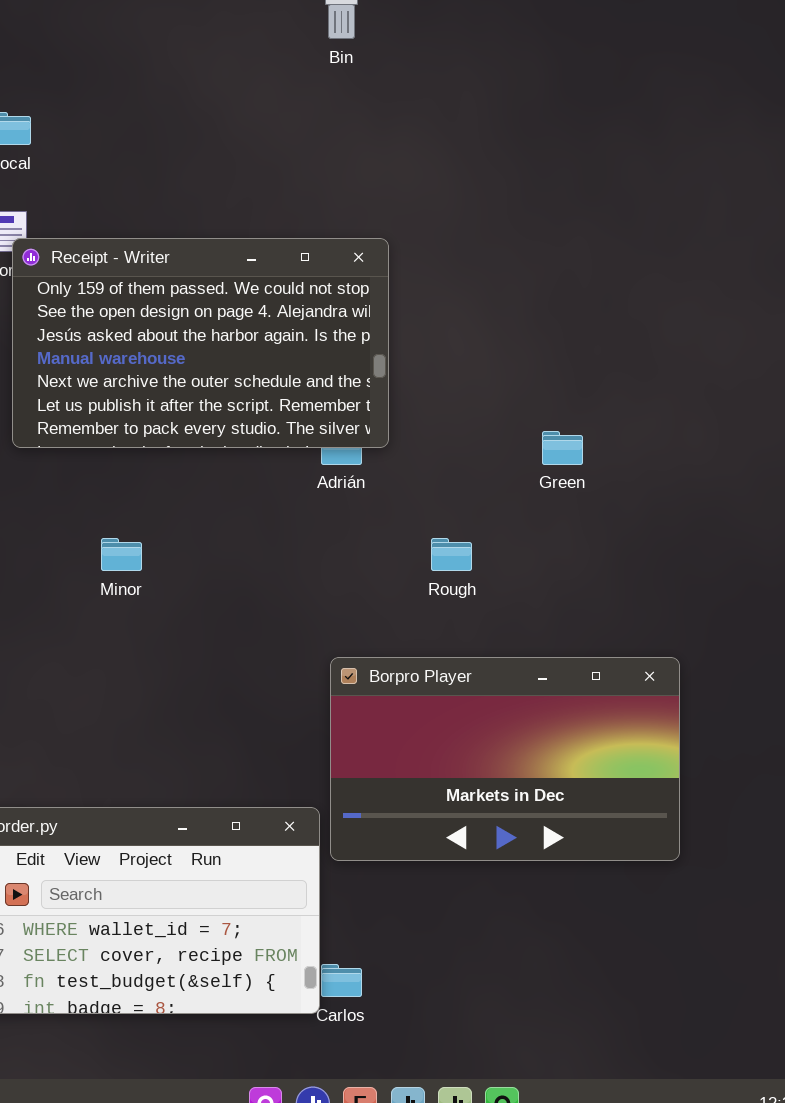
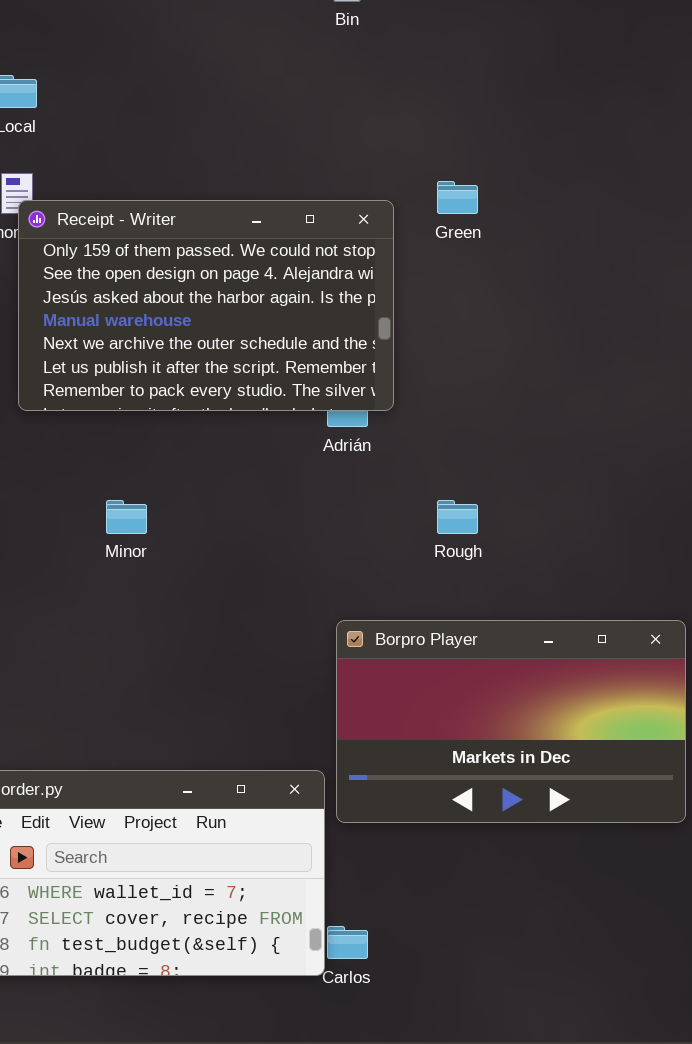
Green: [542,431,583,465] -> [437,181,478,214], moved

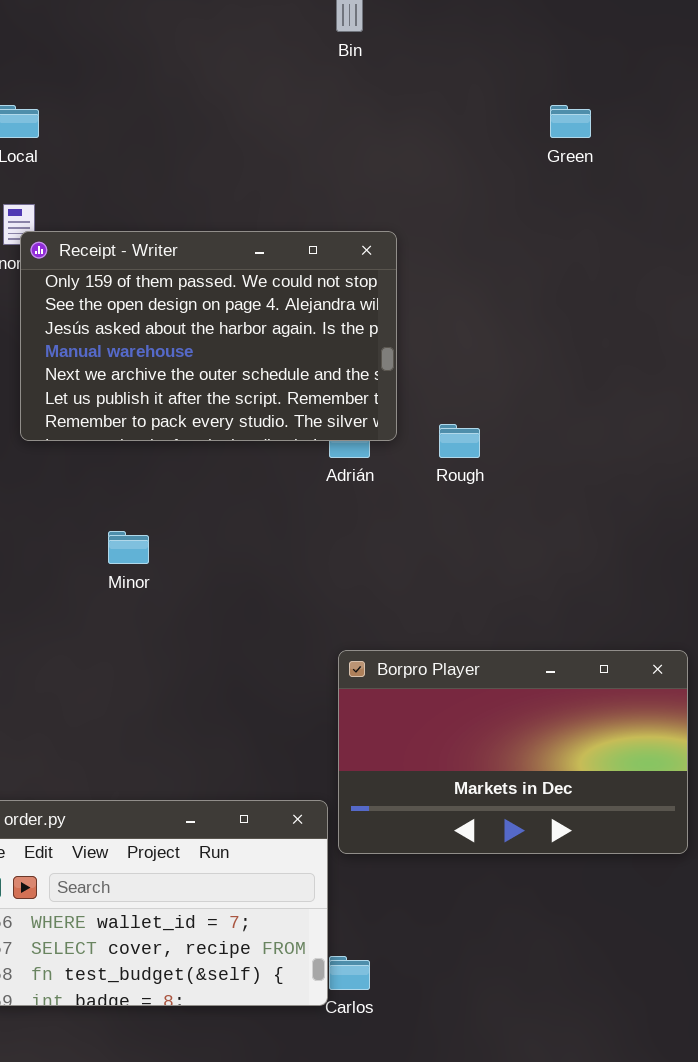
Green: [437,181,478,214] -> [550,105,591,138], moved
Rough: [437,500,478,534] -> [439,424,480,458], moved

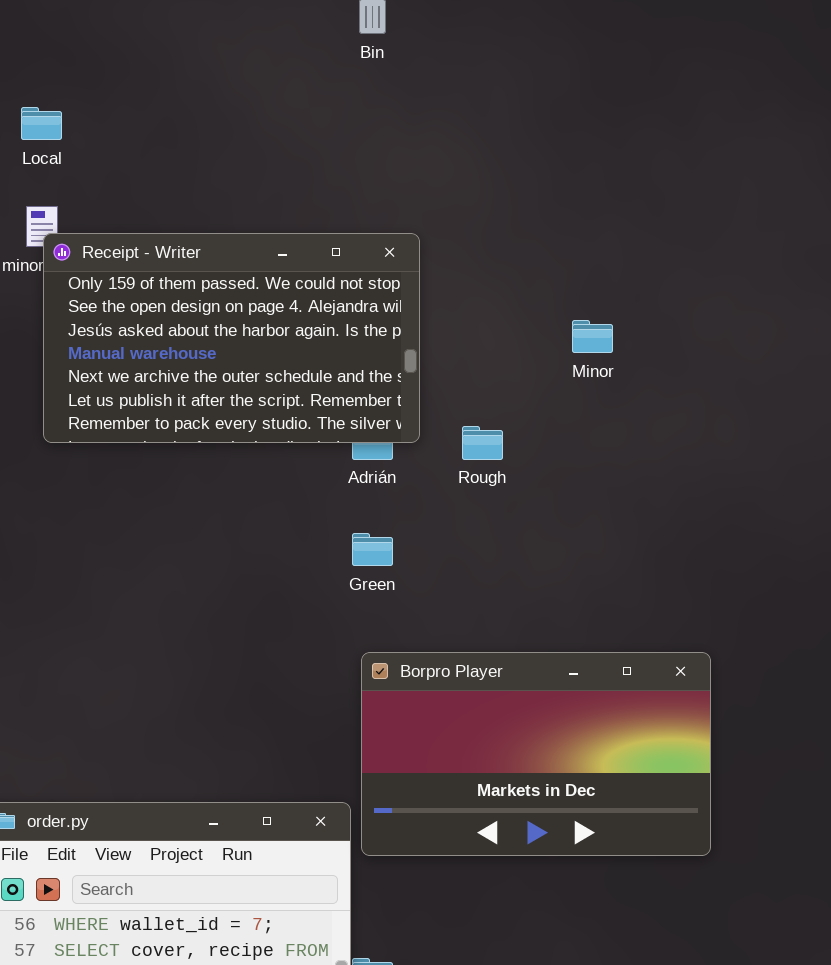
Green: [550,105,591,138] -> [352,533,393,566], moved
Minor: [108,531,149,564] -> [572,320,613,353], moved

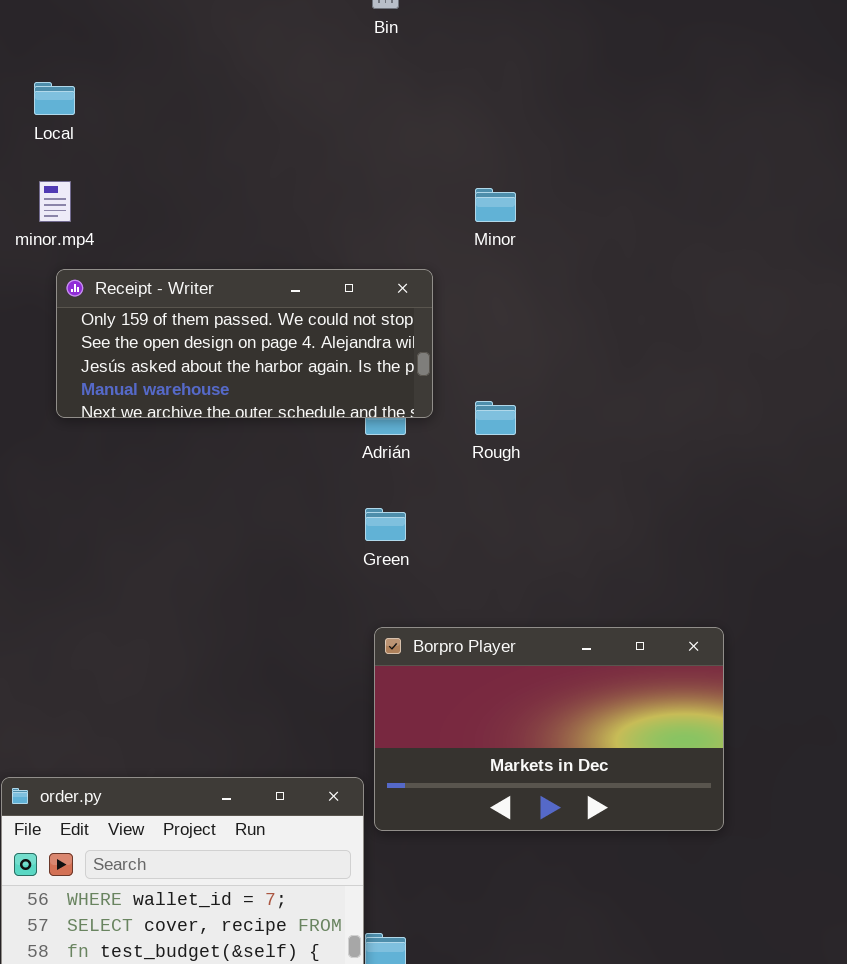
Receipt - Writer: [43,233,420,443] -> [56,269,433,418], resized
Minor: [572,320,613,353] -> [475,188,516,222], moved

